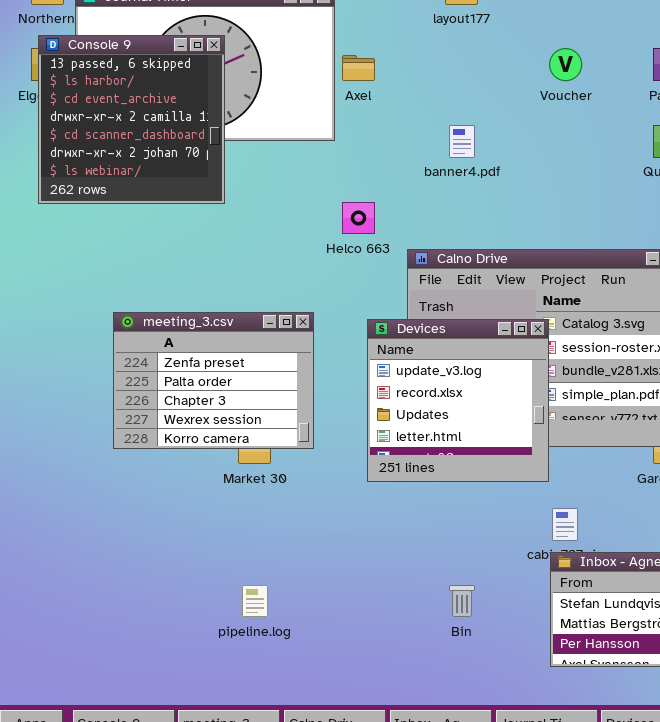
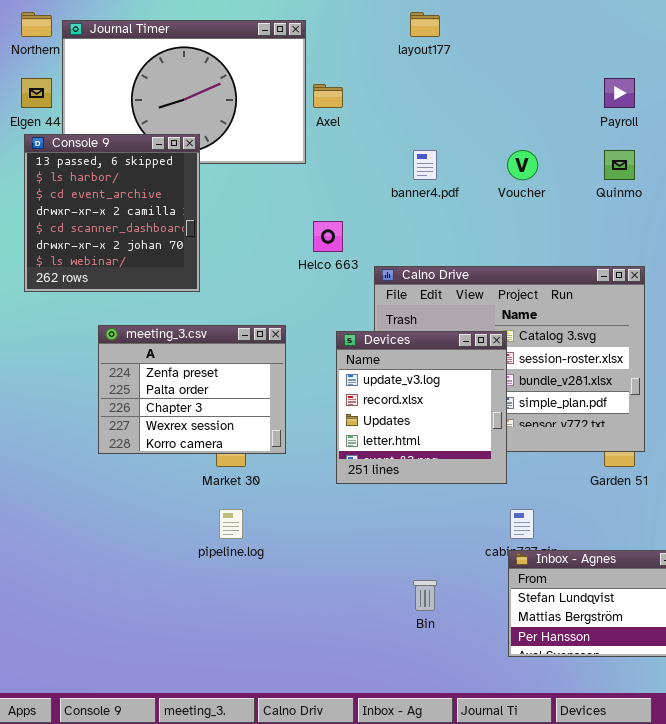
Console 9: [38,35,225,204] -> [24,134,200,292], moved
Voucher: [549,48,582,81] -> [507,150,538,180], moved
pipeline.log: [242,585,268,617] -> [219,509,243,539], moved

